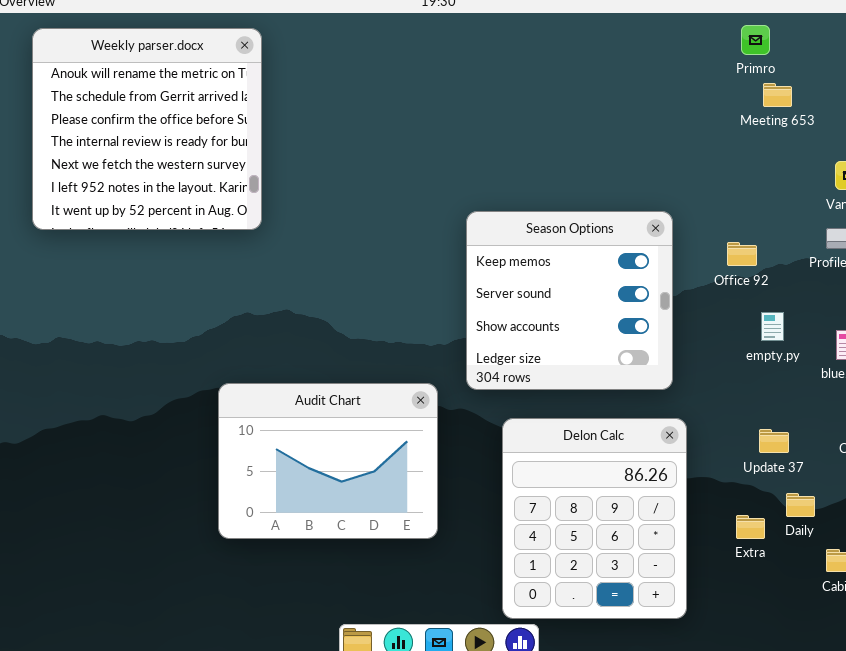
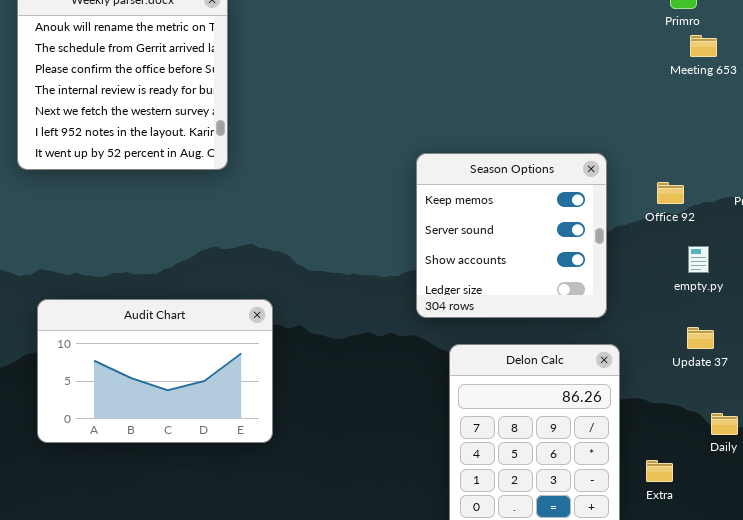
Audit Chart: [218,383,438,539] -> [37,299,273,443], moved, resized
Update 37: [759,429,789,453] -> [687,327,714,349], moved
Extra: [736,515,765,539] -> [646,460,673,482], moved

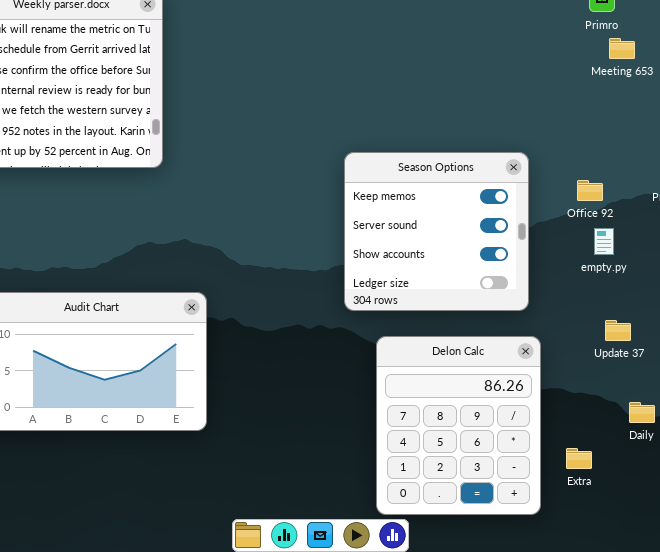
empty.py: [688,246,709,273] -> [594,228,614,255], moved

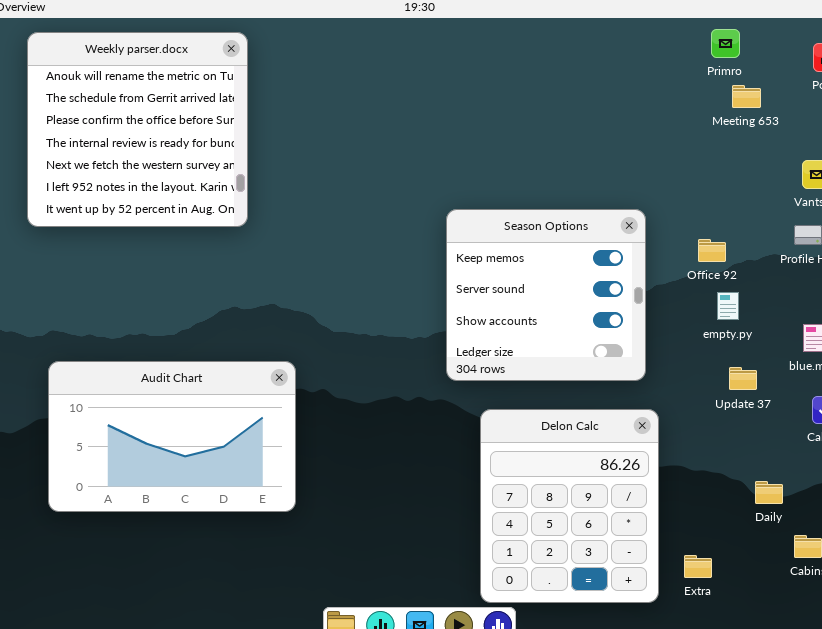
Update 37: [605,320,631,341] -> [729,367,757,390], moved
Extra: [566,448,592,469] -> [684,555,712,578], moved

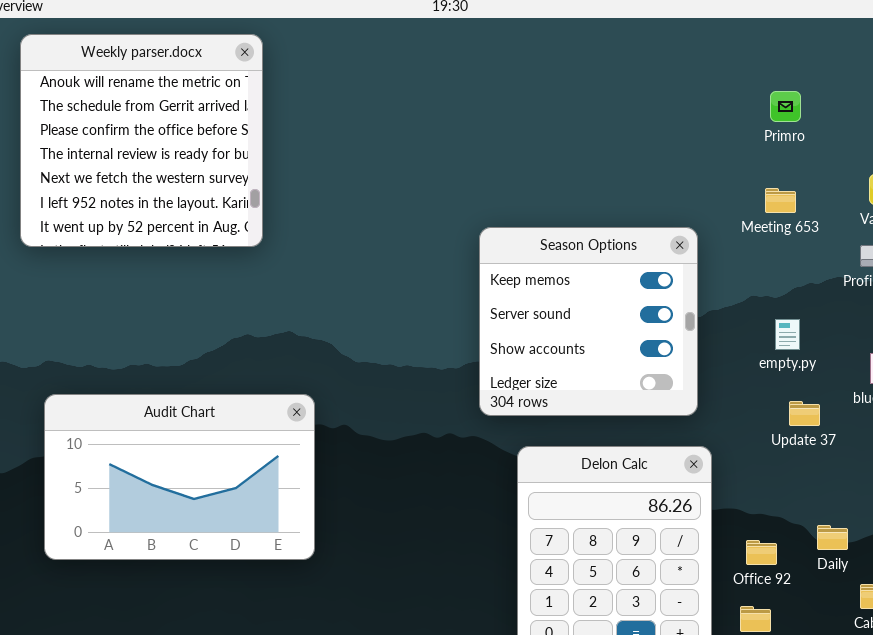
Primro: [711,29,740,58] -> [770,91,801,122], moved
Meeting 653: [732,85,761,108] -> [765,188,796,213], moved
Office 92: [698,239,726,262] -> [746,540,777,565], moved

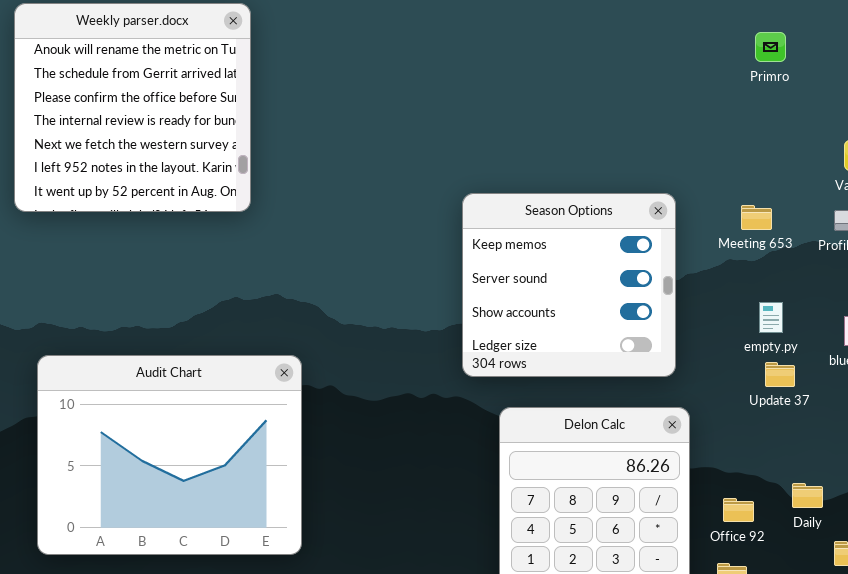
Primro: [770,91,801,122] -> [755,32,786,62], moved
Meeting 653: [765,188,796,213] -> [741,205,772,230], moved
empty.py: [775,319,800,350] -> [759,302,783,333], moved
Audit Chart: [44,394,315,560] -> [37,355,302,555], resized

